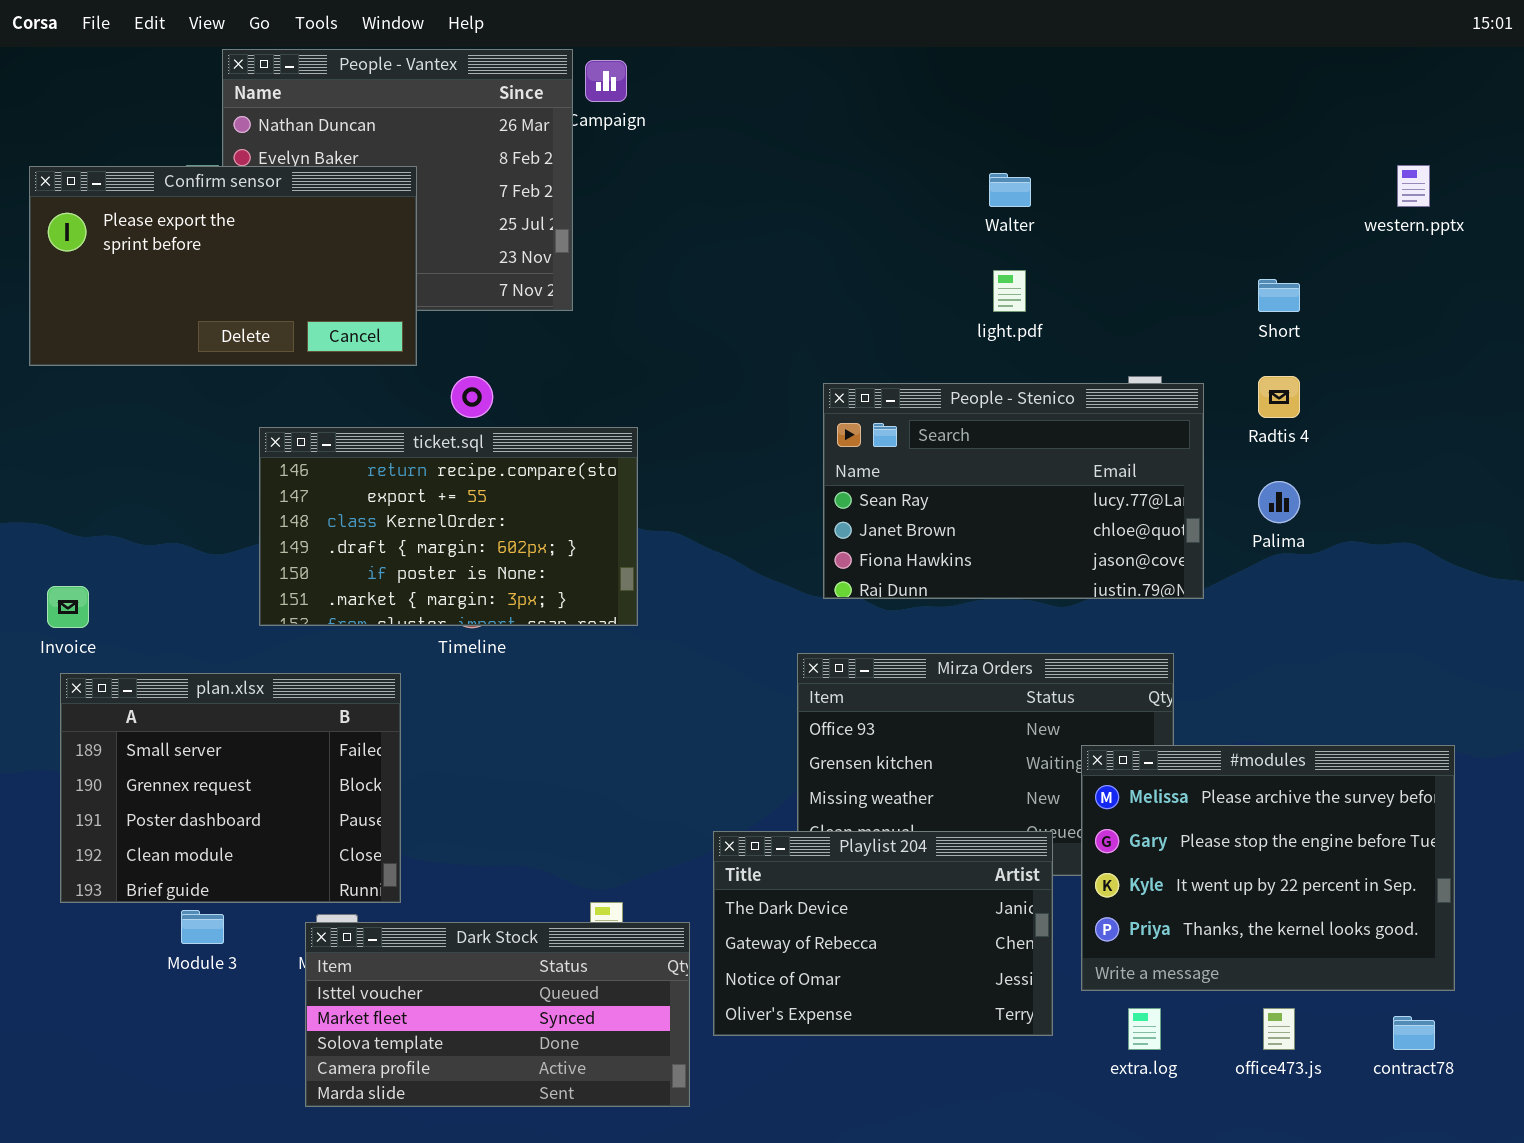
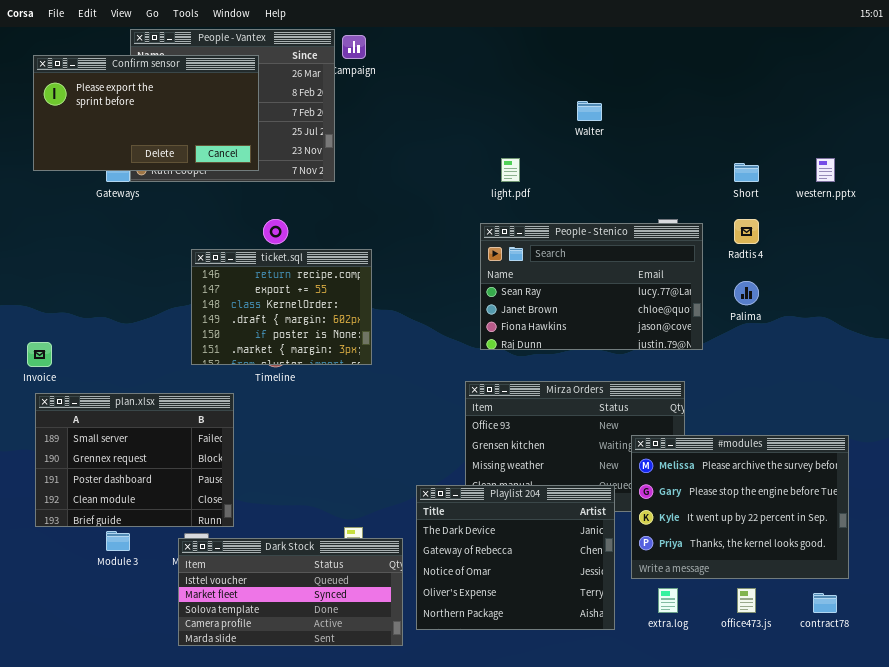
western.pptx: [1397,165,1430,207] -> [816,158,835,182], moved
Confirm sensor: [29,166,417,366] -> [33,55,259,171], moved
light.pdf: [993,270,1026,312] -> [501,158,520,182], moved
ticket.sql: [259,427,638,626] -> [191,249,372,365], resized
Playlist 204: [713,831,1053,1036] -> [416,485,615,630], resized

